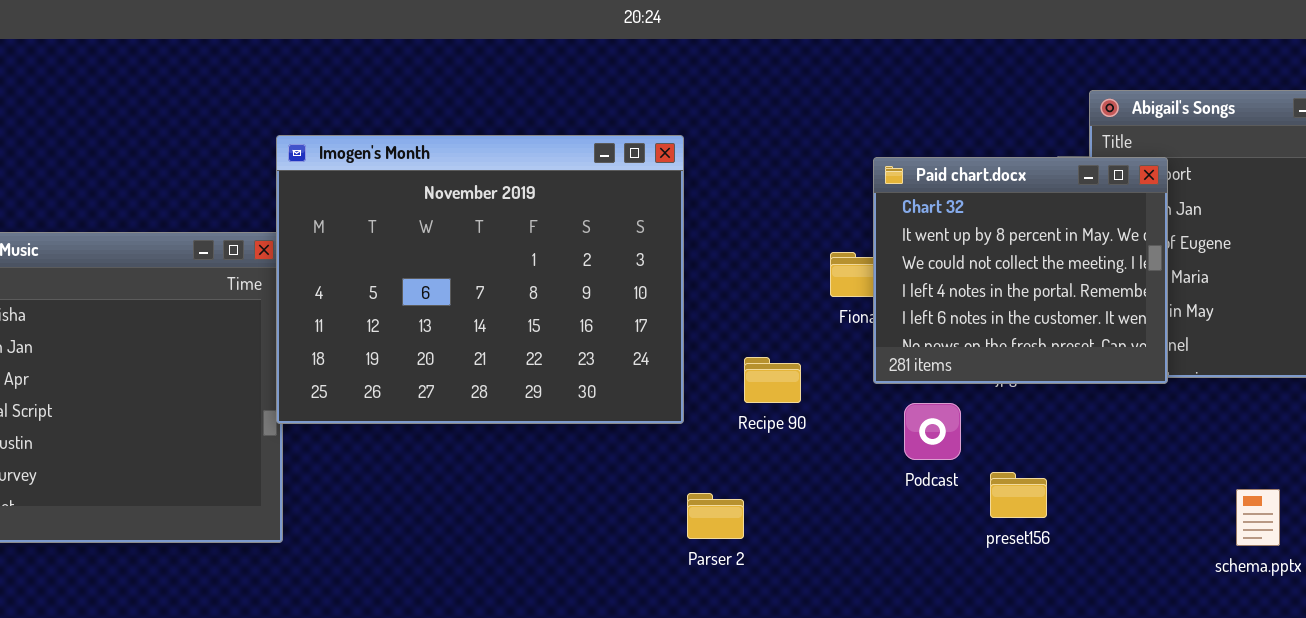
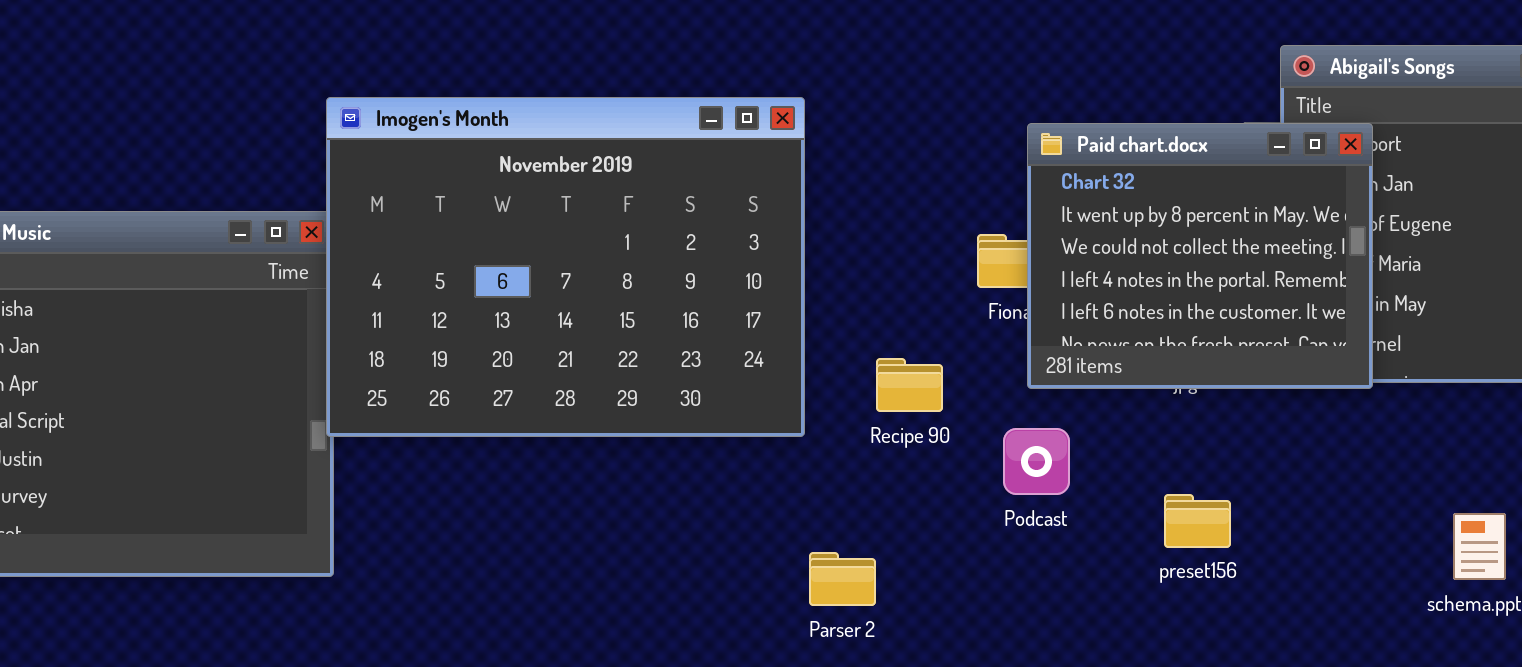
Podcast: [904,403,961,460] -> [1003,428,1070,495], moved
Parser 2: [687,493,744,539] -> [809,552,876,606], moved

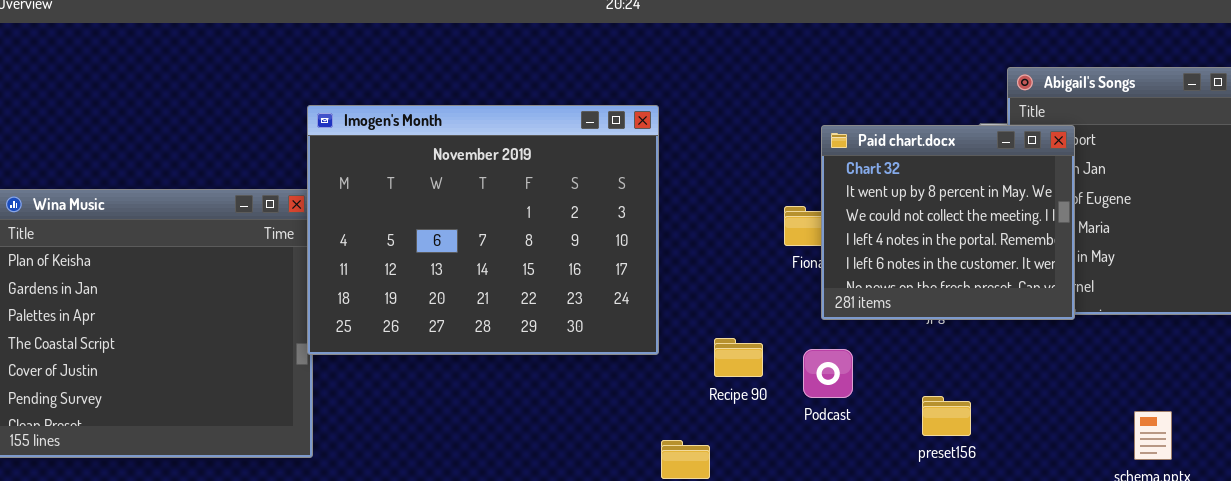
Recipe 90: [876,358,943,412] -> [714,338,763,377], moved

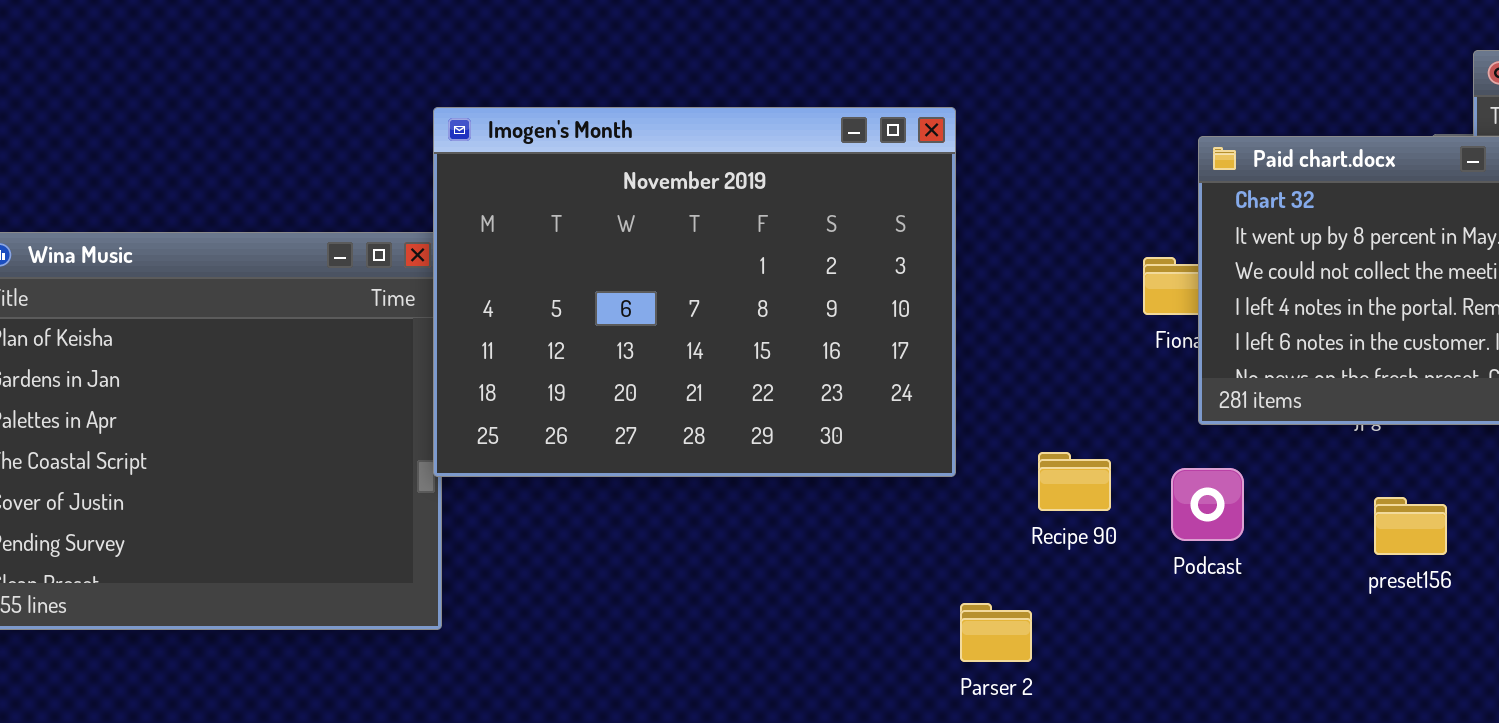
preset156: [922,396,971,436] -> [1374,497,1447,555], moved

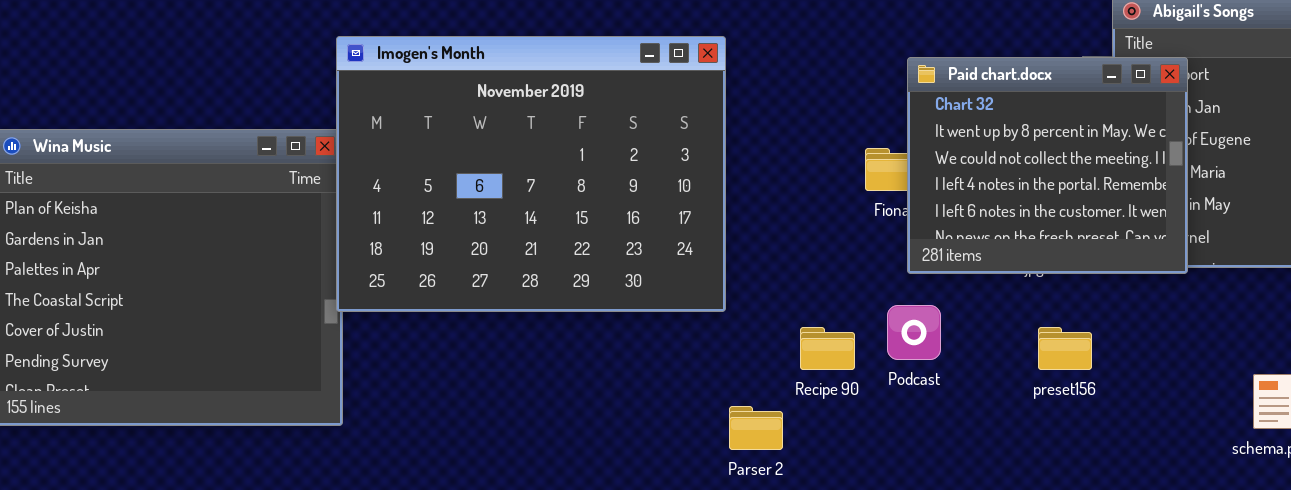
Recipe 90: [1038,452,1111,511] -> [800,327,855,370], moved

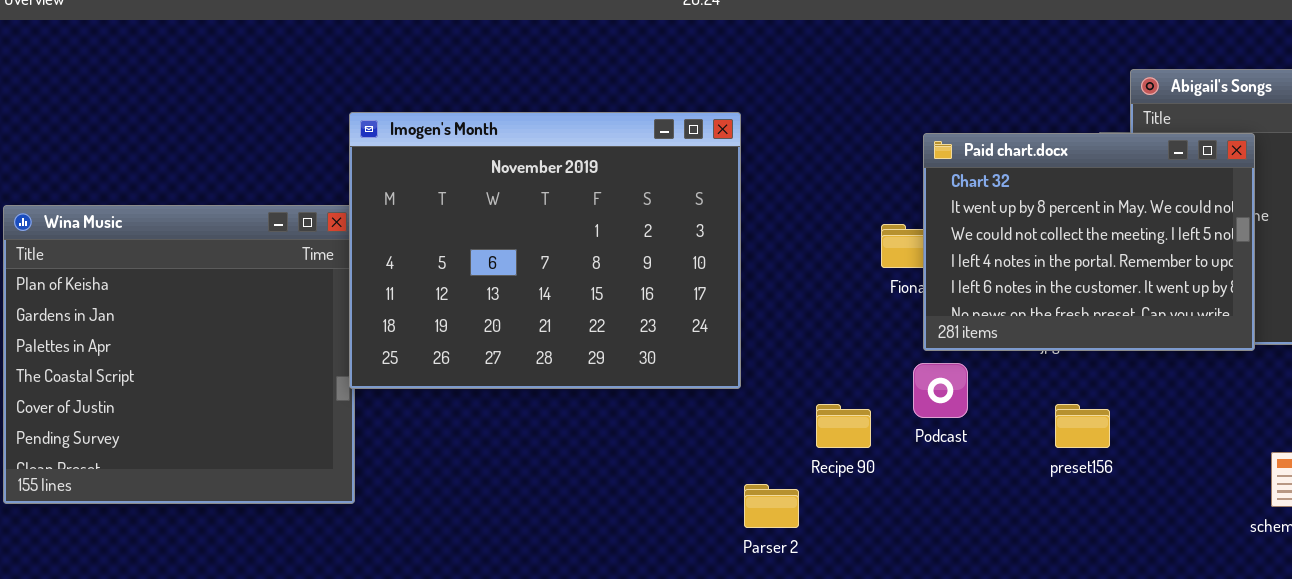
Paid chart.docx: [907,57,1188,274] -> [923,133,1255,351], resized
Podcast: [887,305,941,360] -> [913,363,968,418], moved

